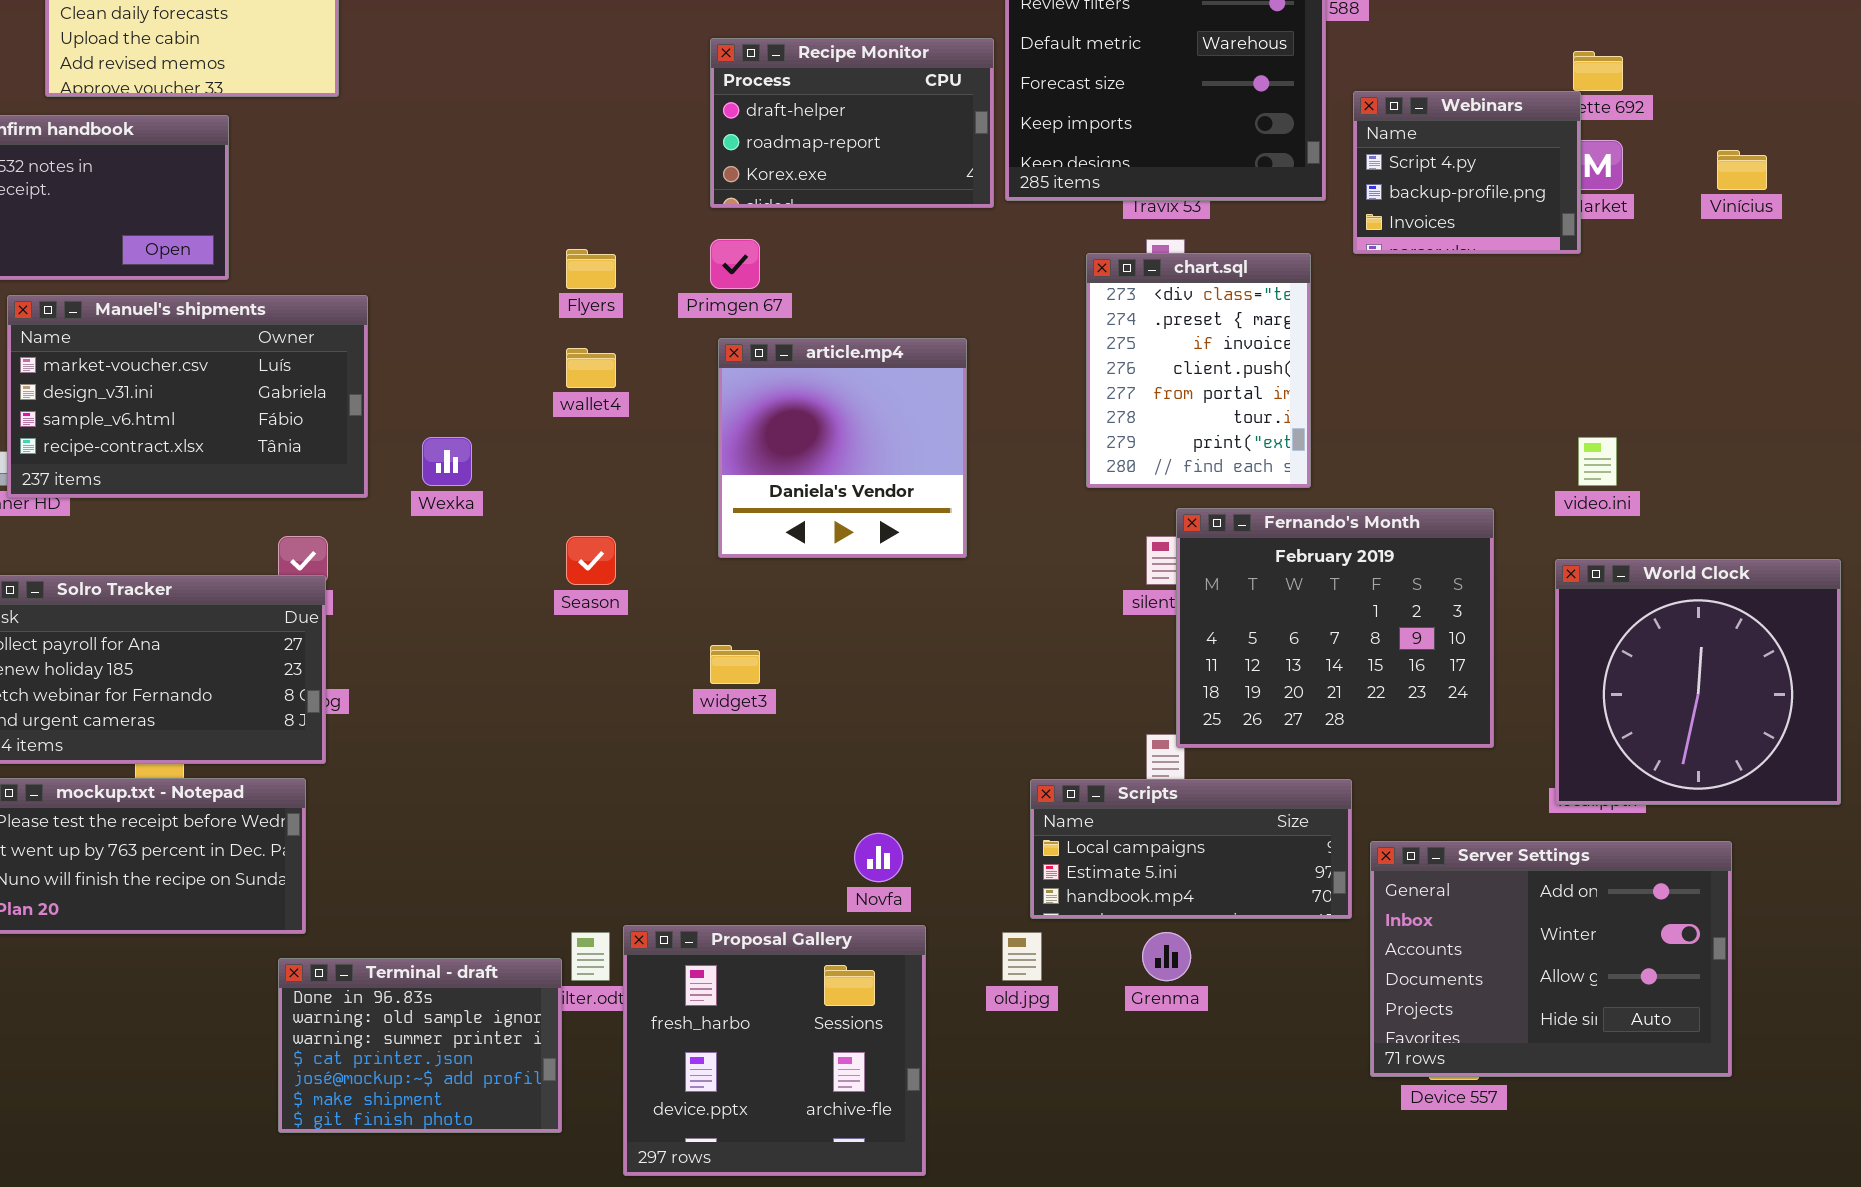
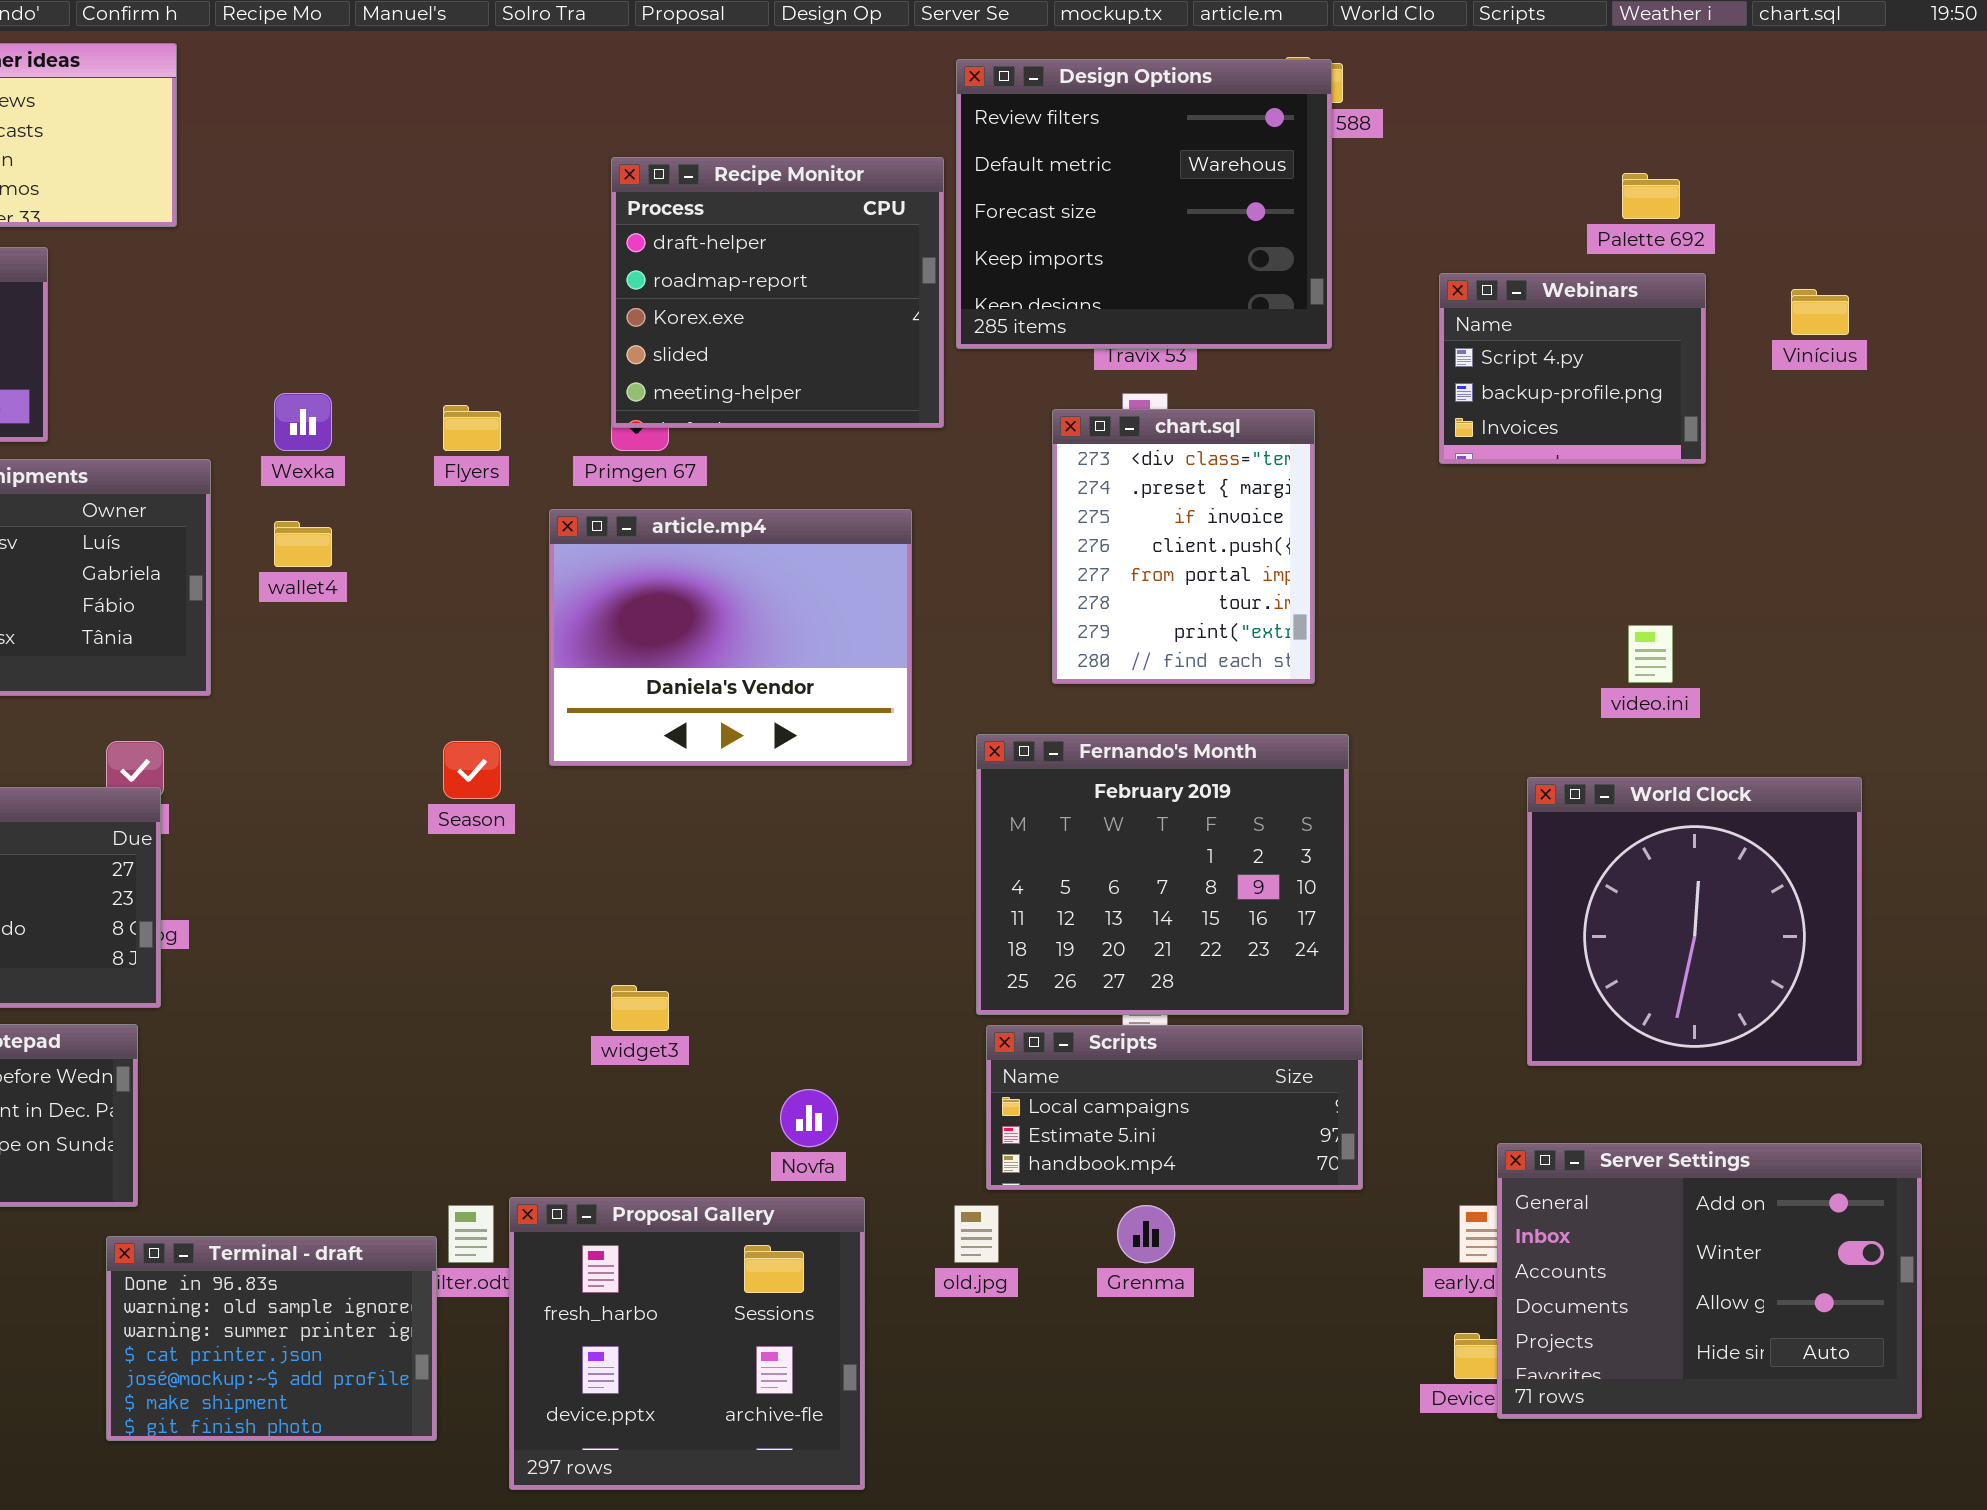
Recipe Monitor: [710,38,994,208] -> [611,157,944,428], resized
Webinars: [1353,91,1581,254] -> [1439,273,1706,464], moved
article.mp4: [718,338,967,558] -> [549,509,912,766], resized
wallet4: [566,348,616,388] -> [274,521,332,567], moved
Wexka: [422,437,472,486] -> [274,393,332,451], moved
Fernando's Month: [1176,508,1494,748] -> [976,734,1349,1015], moved
World Clock: [1555,559,1841,805] -> [1527,777,1862,1066], moved
widget3: [710,645,760,684] -> [611,985,669,1031], moved
Server Settings: [1370,841,1732,1077] -> [1497,1143,1922,1419], moved

